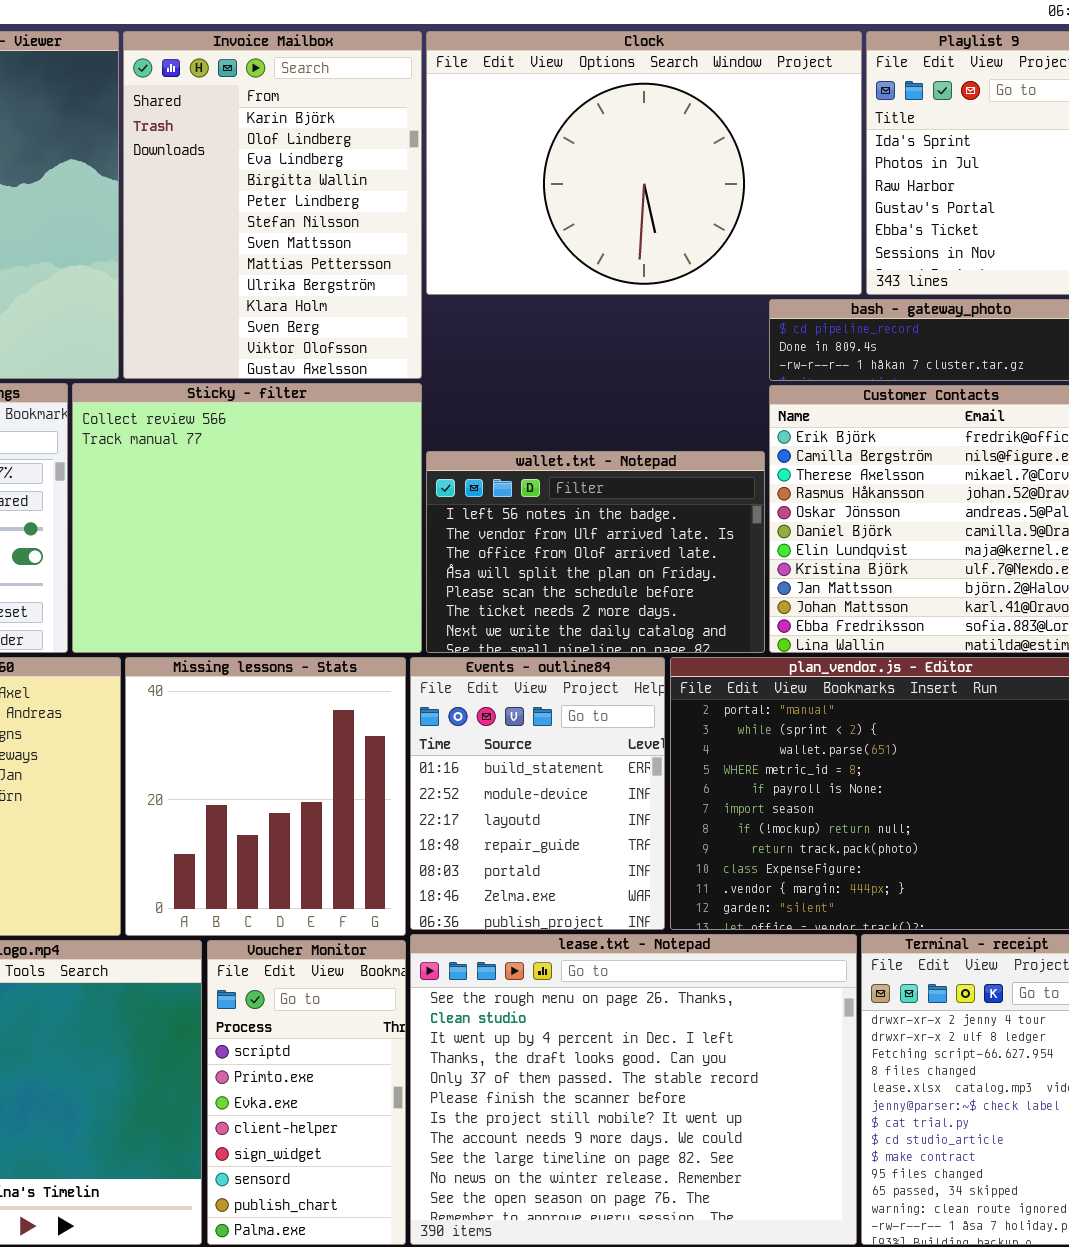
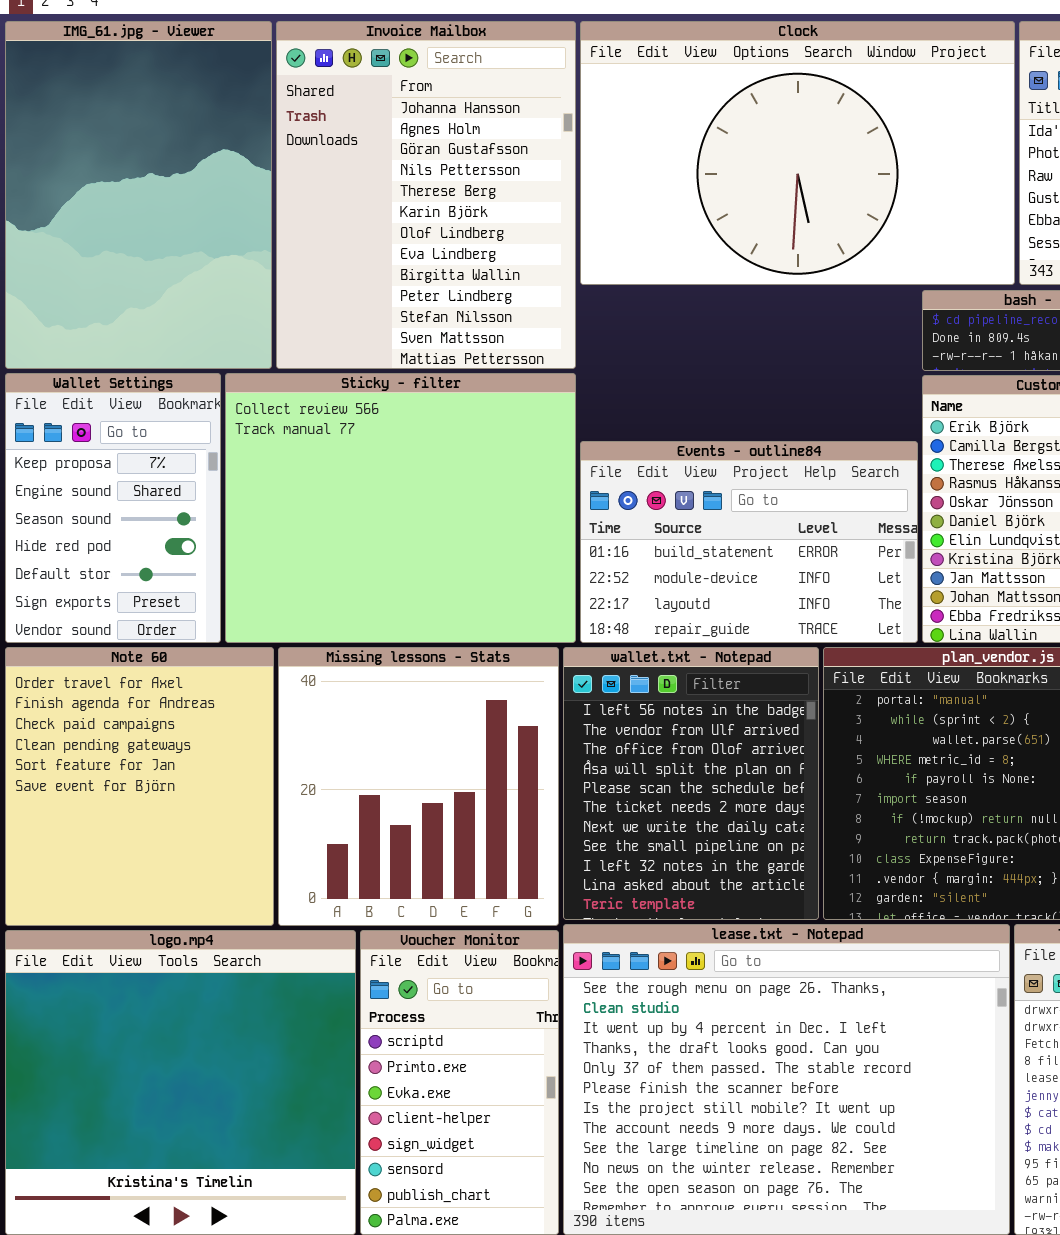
Invoice Mailbox: [123,31,422,379] -> [276,21,576,369], scrolled up 5 rows
wallet.txt - Notepad: [426,451,765,653] -> [563,647,819,920], moved, resized
Events - outline84: [410,657,665,930] -> [580,441,918,643], moved, resized

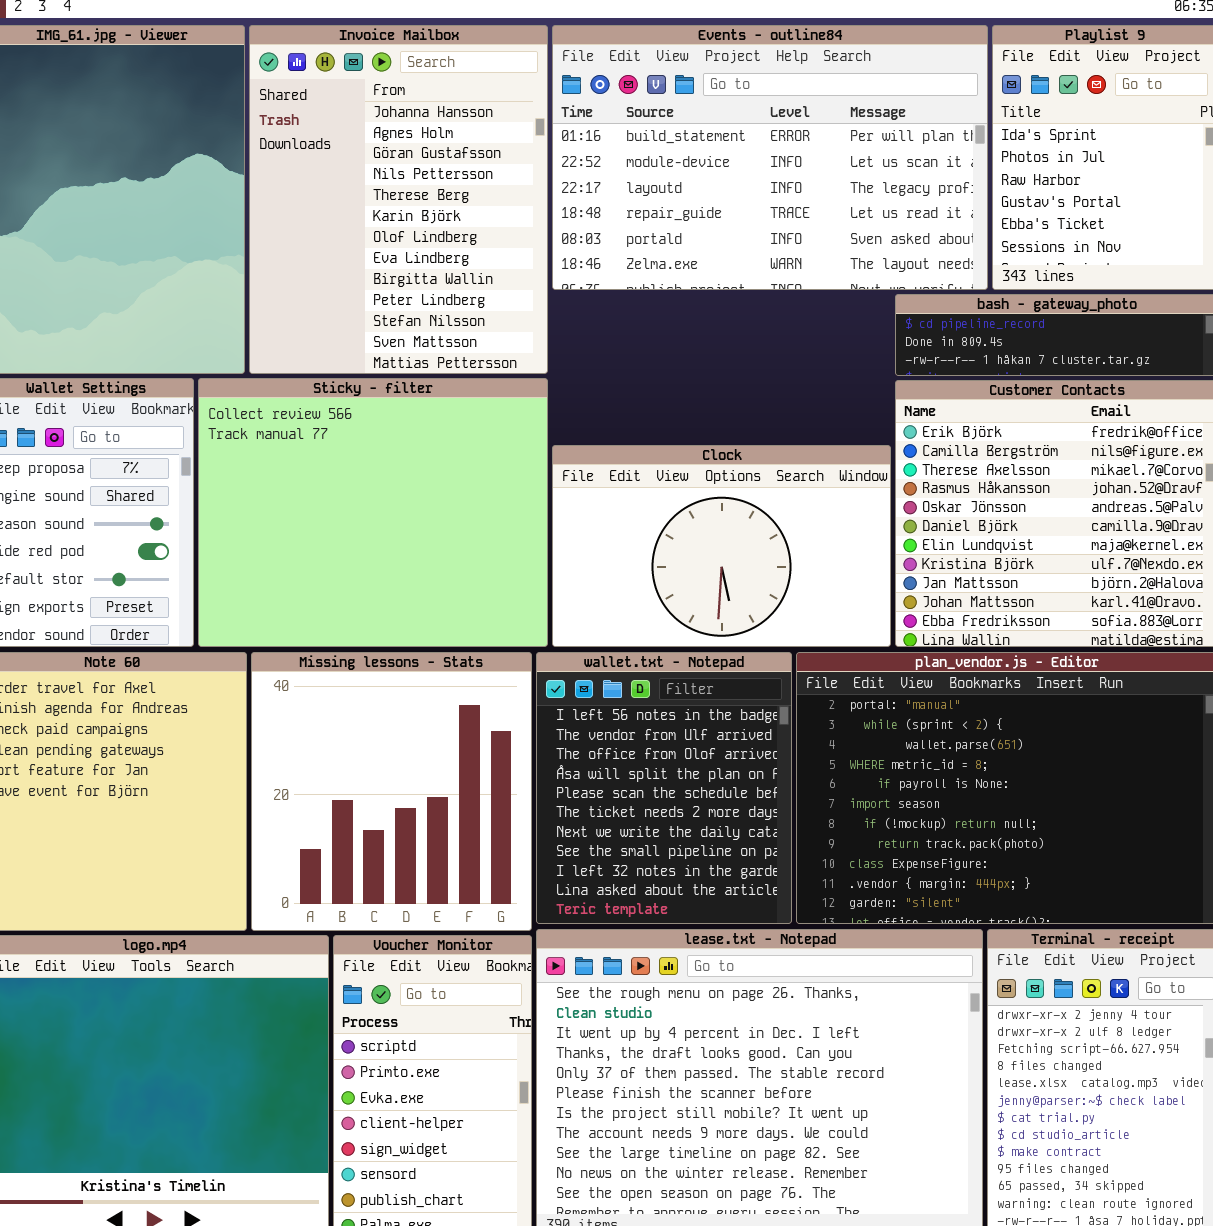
Clock: [580,21,1015,285] -> [552,445,891,647], moved, resized
Events - outline84: [580,441,918,643] -> [552,25,988,290], moved, resized

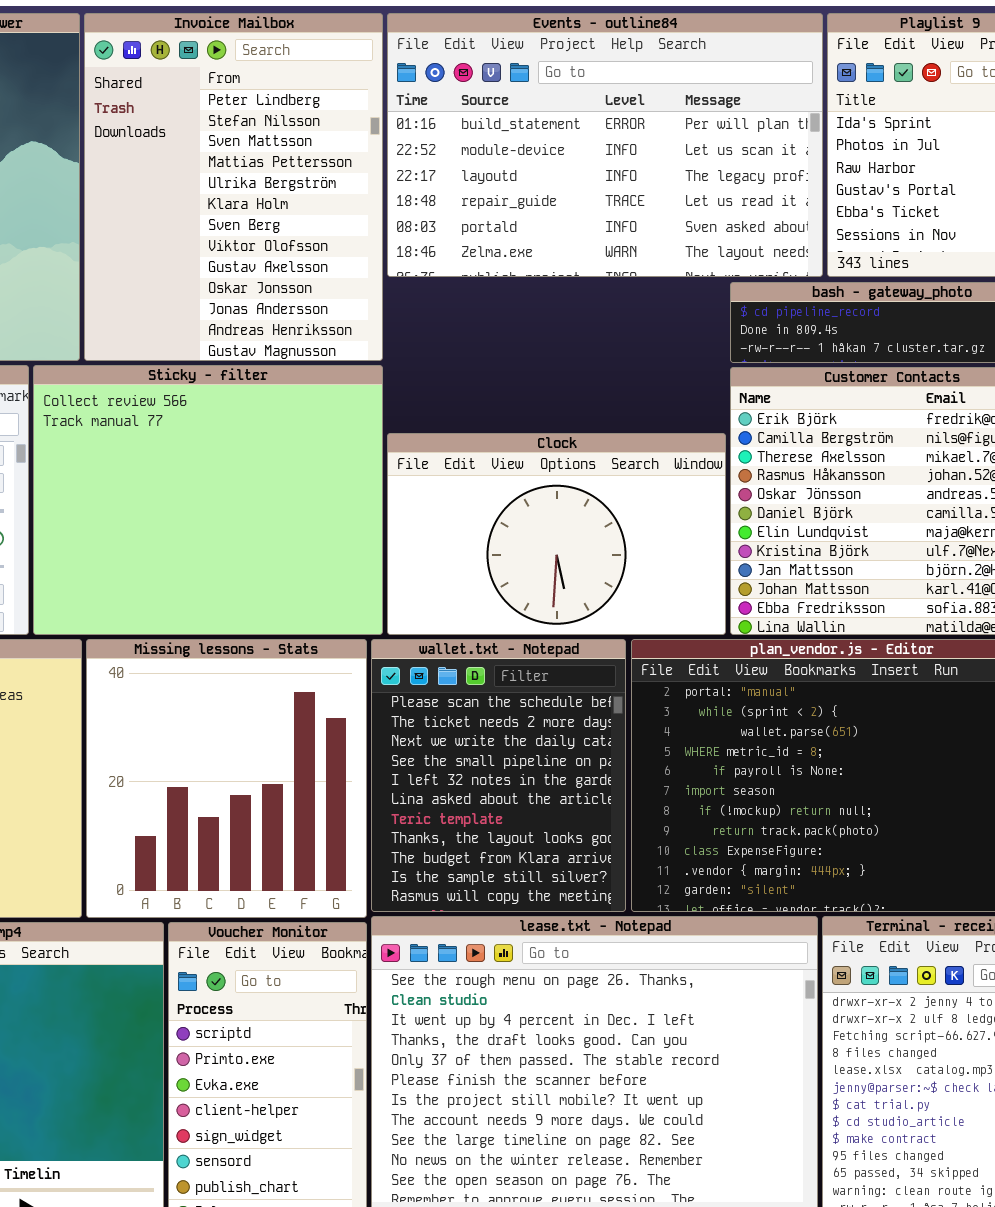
Invoice Mailbox: [249,25,548,374] -> [84,13,383,361], scrolled down 9 rows
wallet.txt - Notepad: [536,652,792,924] -> [371,639,626,912], scrolled down 4 rows

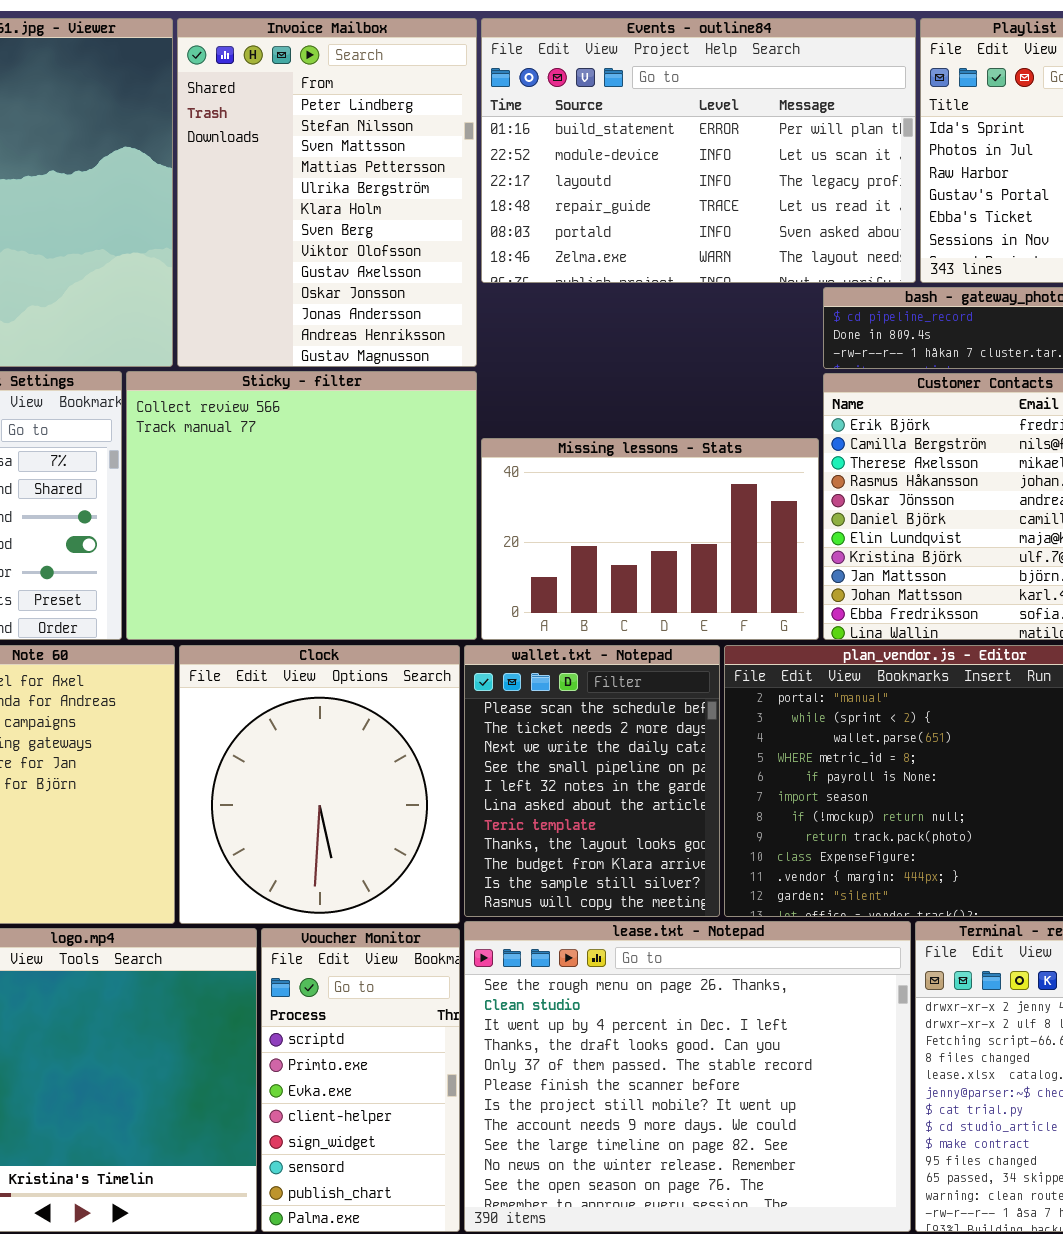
Clock: [387,433,726,635] -> [179,645,460,924], moved, resized
Missing lessons - Stats: [86,639,367,918] -> [481,438,819,640], moved, resized

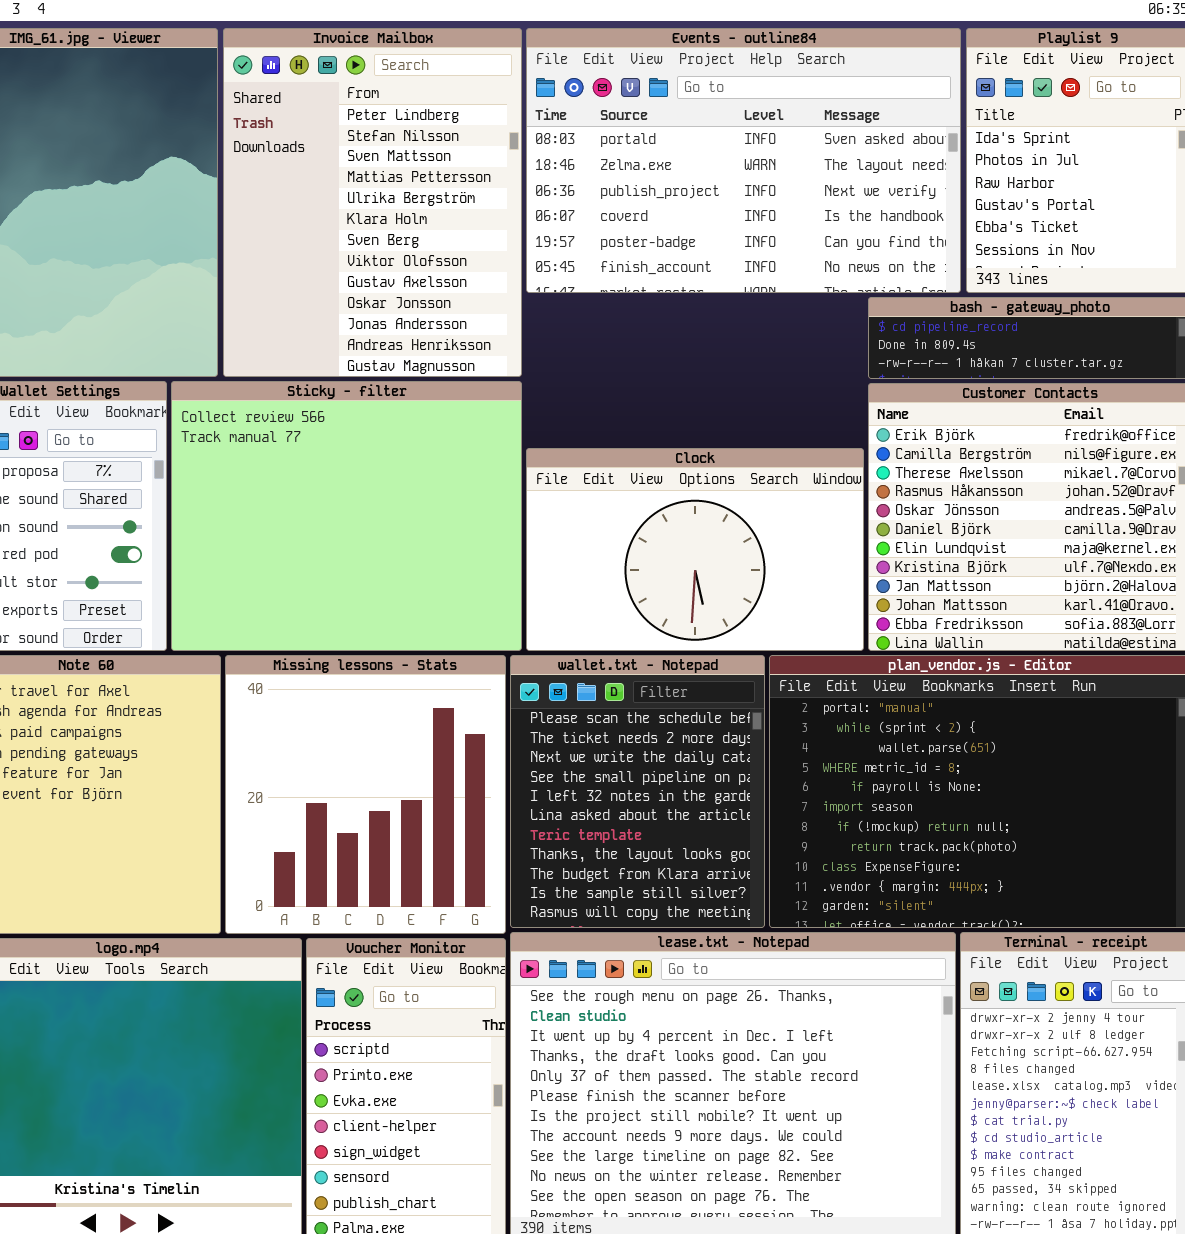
Events - outline84: [481,18,916,283] -> [526,28,961,293], scrolled down 4 rows
Missing lessons - Stats: [481,438,819,640] -> [225,655,506,934], moved, resized
Clock: [179,645,460,924] -> [526,448,864,651], moved, resized

